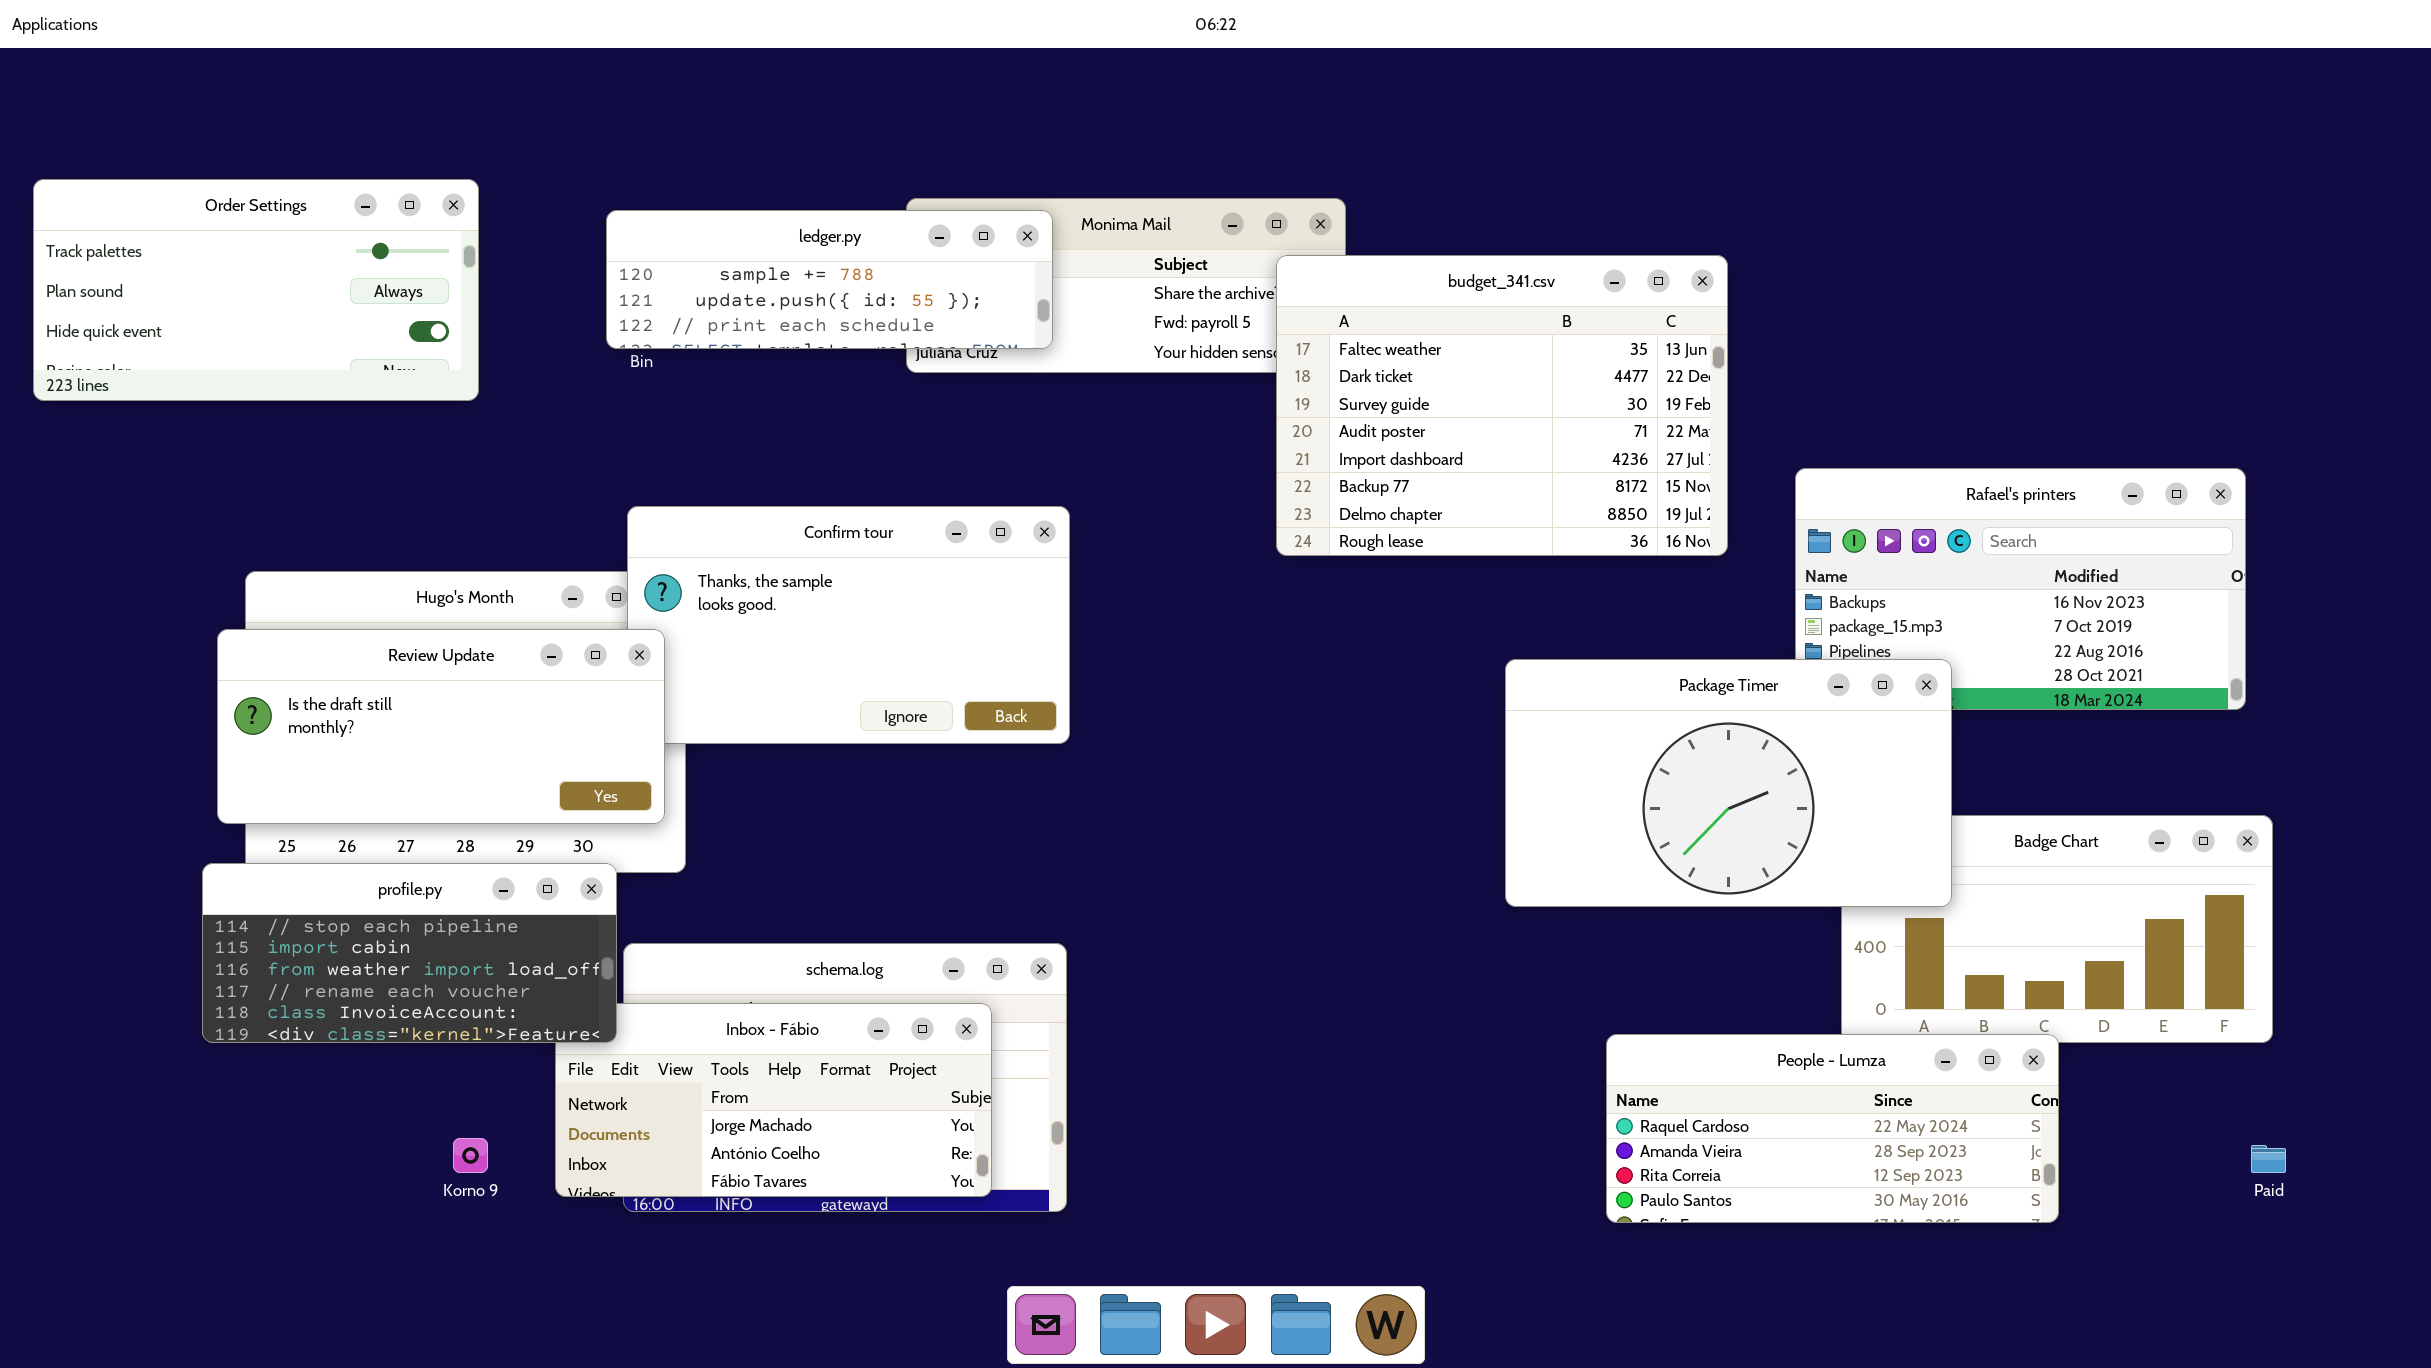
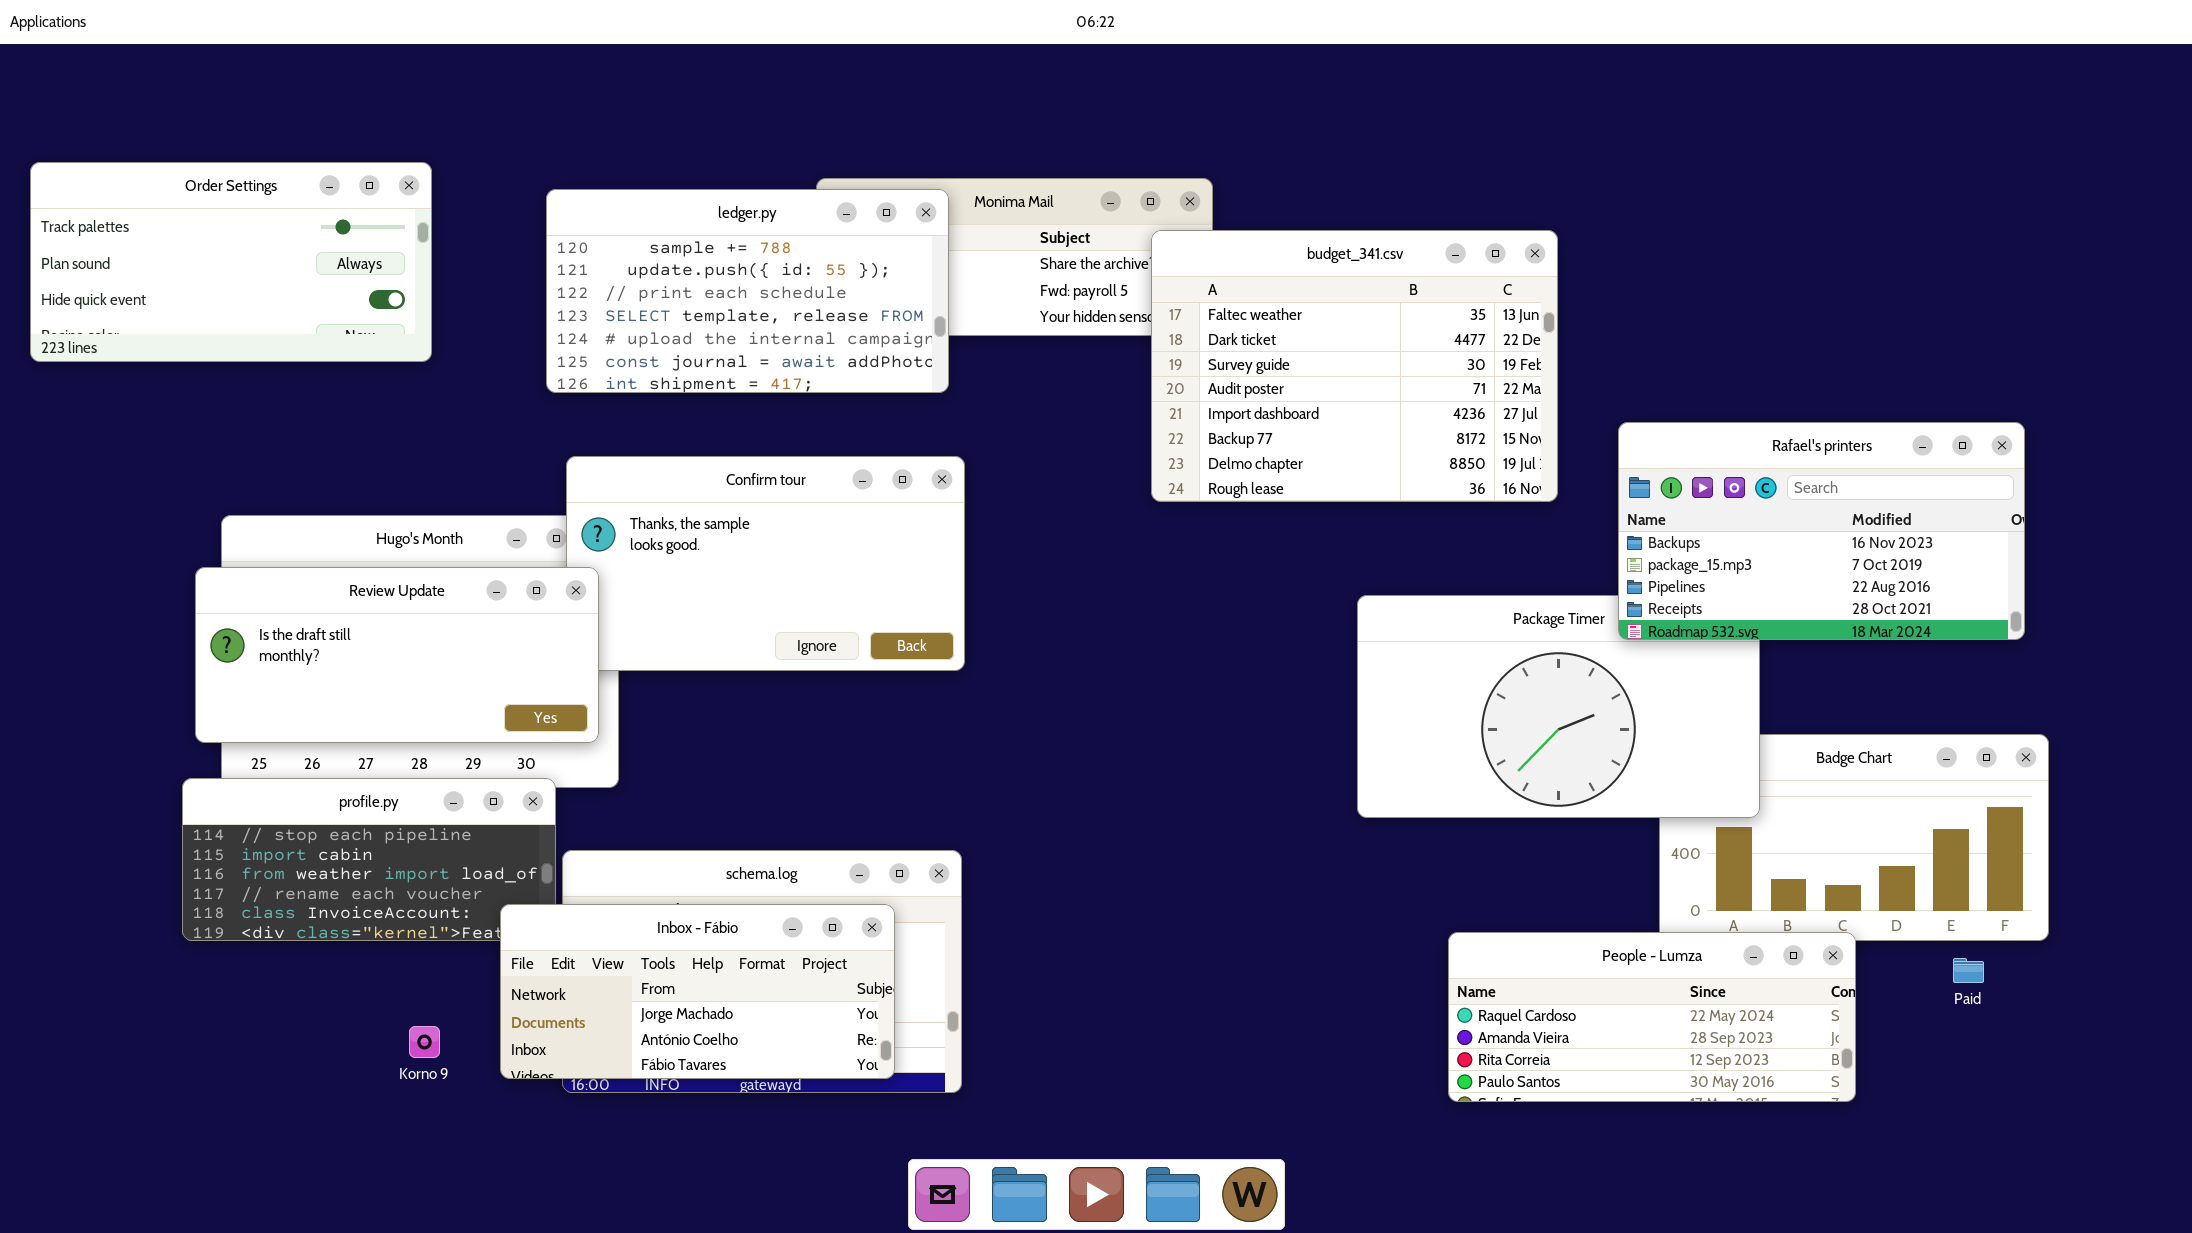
ledger.py: [606,210,1053,349] -> [546,189,949,393], resized
Rafael's printers: [1795,468,2246,710] -> [1618,422,2025,640], raised
Inbox - Fábio: [555,1003,992,1197] -> [500,904,895,1079], raised
Paid: [2251,1145,2286,1173] -> [1953,958,1984,983], moved

